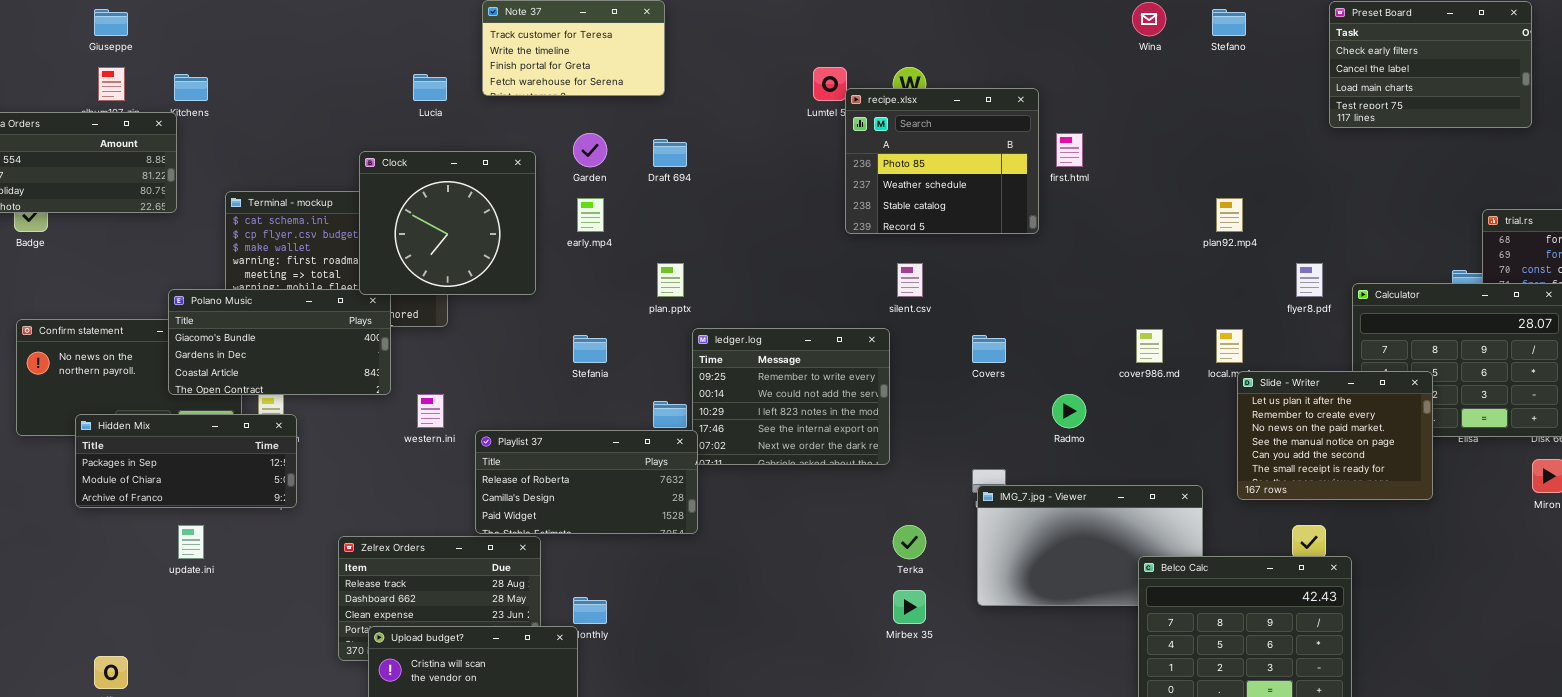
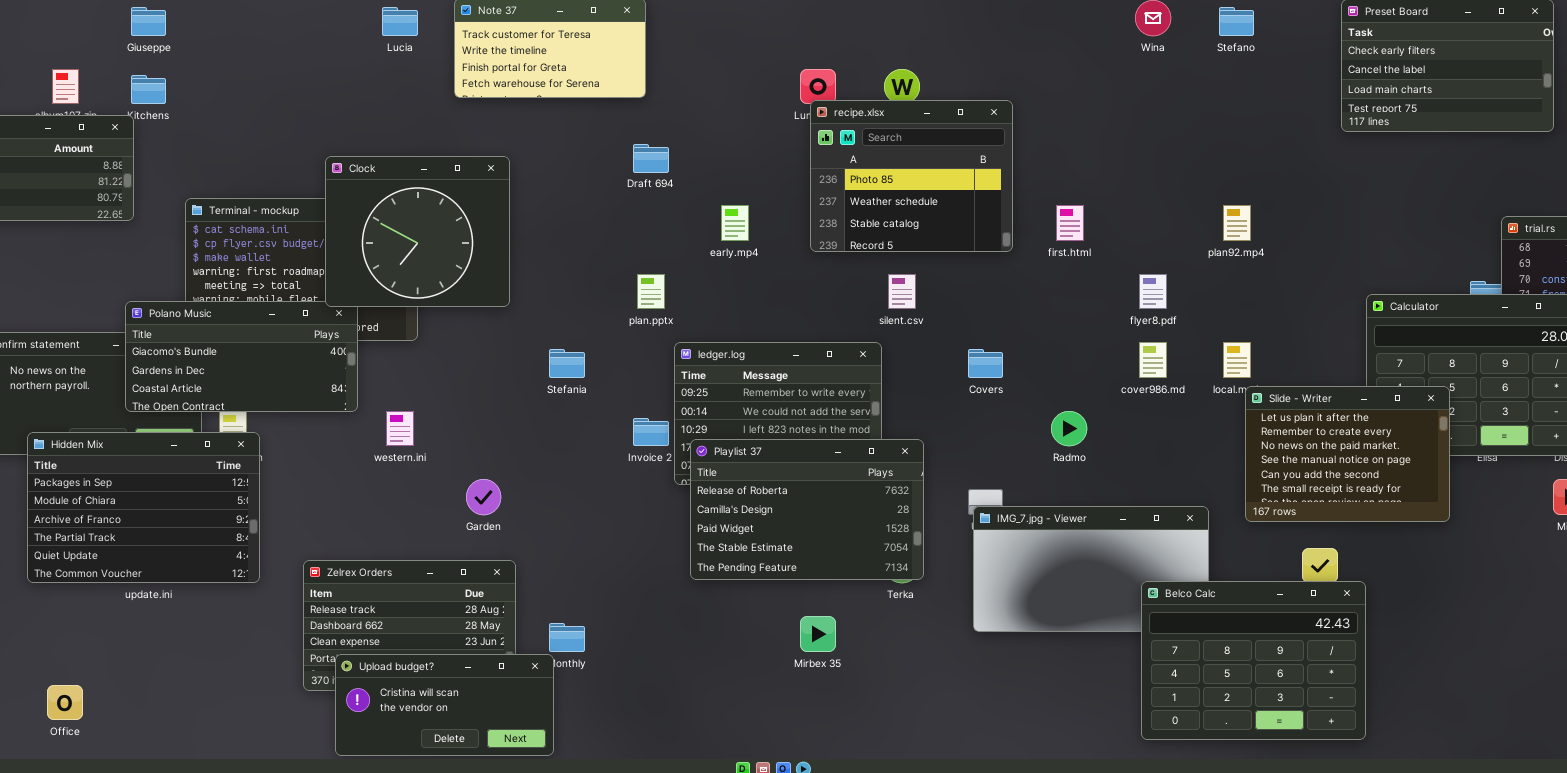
Giuseppe: [94,9,128,36] -> [131,7,166,36], moved
Lucia: [413,74,447,101] -> [382,7,418,36], moved
recipe.xlsx: [845,88,1039,234] -> [810,100,1013,252], moved
Garden: [573,133,607,167] -> [466,479,501,515], moved
first.html: [1056,133,1083,167] -> [1056,205,1084,241], moved
early.mp4: [577,198,604,232] -> [721,205,749,241], moved
flyer8.pdf: [1296,263,1323,297] -> [1139,274,1167,309], moved
Hidden Mix: [75,414,297,508] -> [27,432,260,583], resized
Playlist 37: [475,430,698,534] -> [690,439,924,580], moved, resized
Mirbex 35: [893,590,926,624] -> [800,616,836,652], moved

